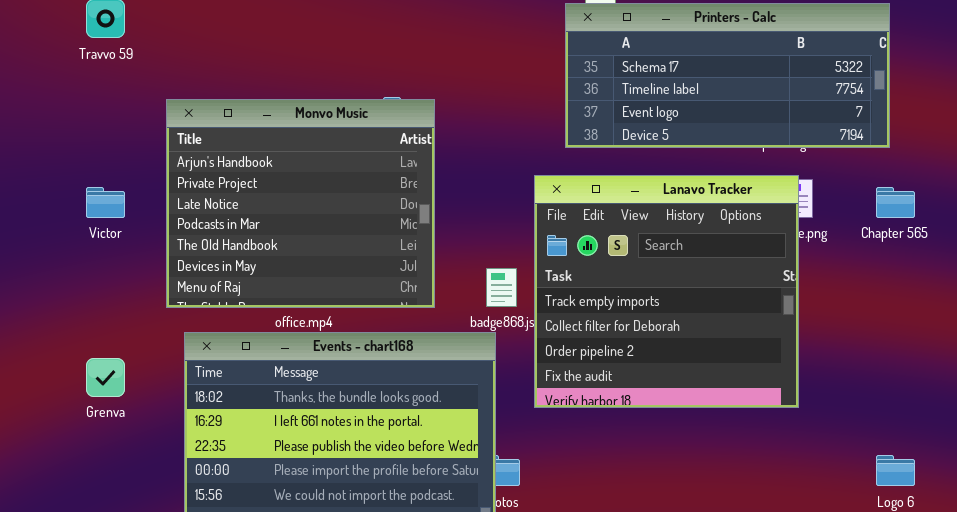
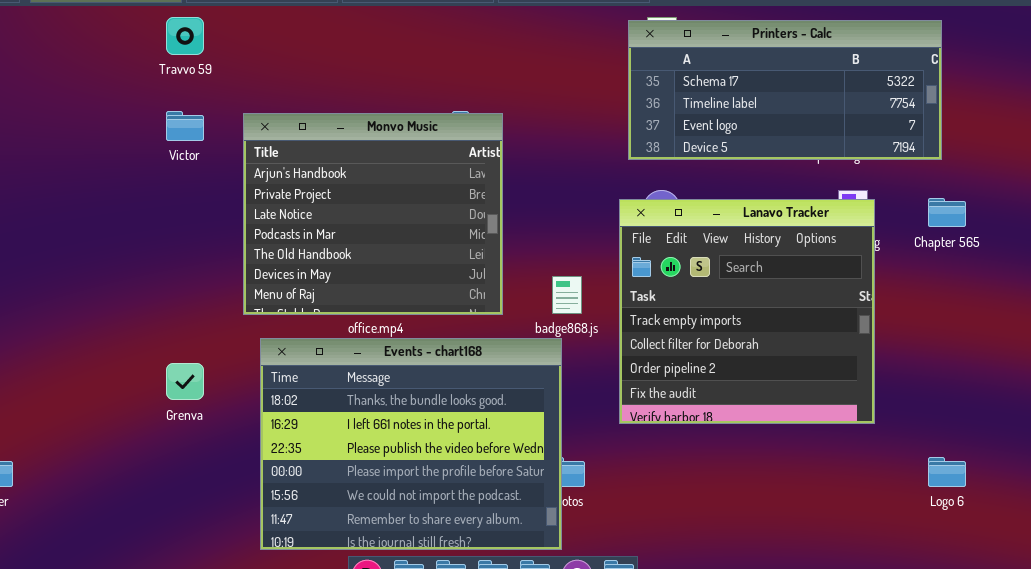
Lanavo Tracker: [534,175,799,408] -> [619,199,875,424], moved
Victor: [86,187,125,218] -> [166,111,204,141], moved

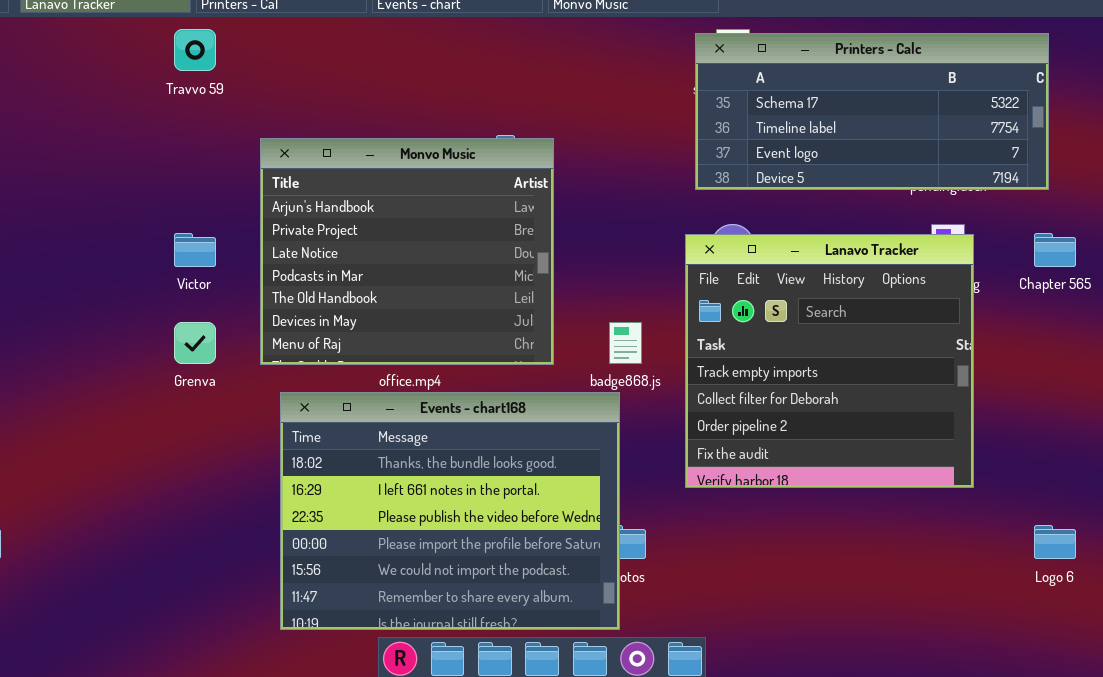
Victor: [166,111,204,141] -> [174,233,216,267], moved
Grenva: [166,363,204,400] -> [174,322,216,364], moved

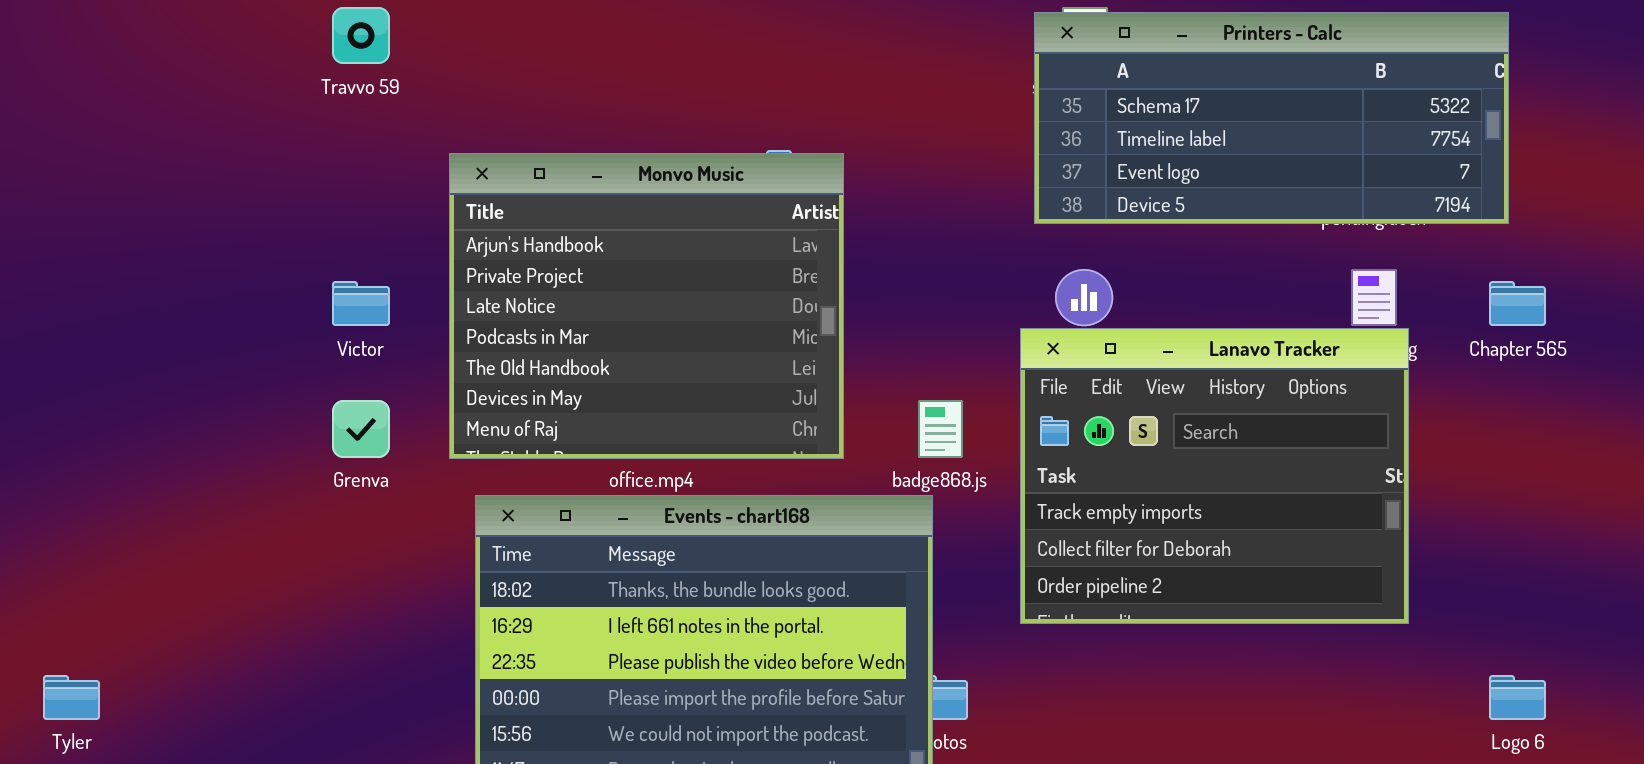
Lanavo Tracker: [685,234,974,488] -> [1020,328,1409,624], resized

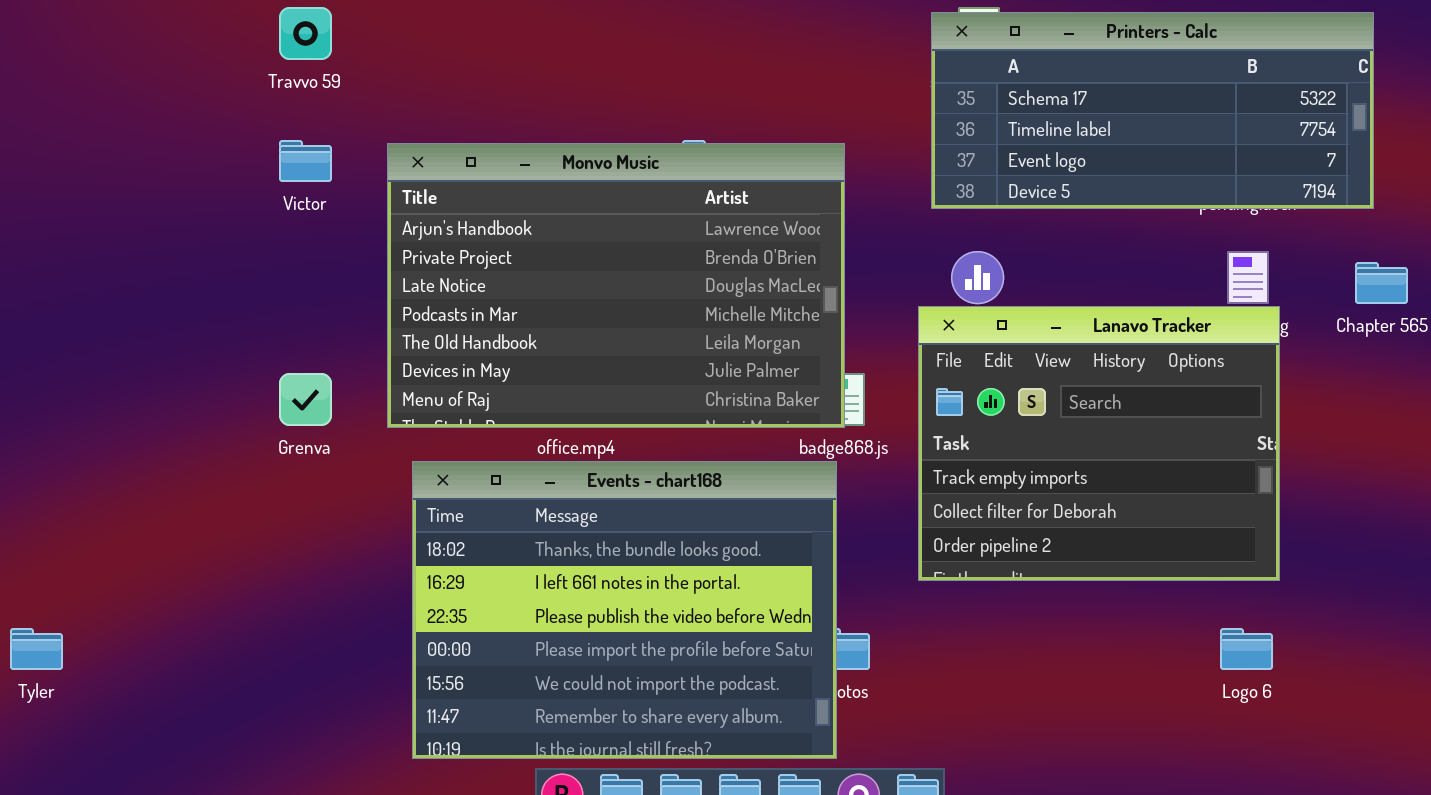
Monvo Music: [449,153,844,459] -> [387,143,845,428], resized
Victor: [332,281,390,326] -> [279,140,332,182], moved
Logo 6: [1489,675,1546,720] -> [1220,628,1273,670], moved

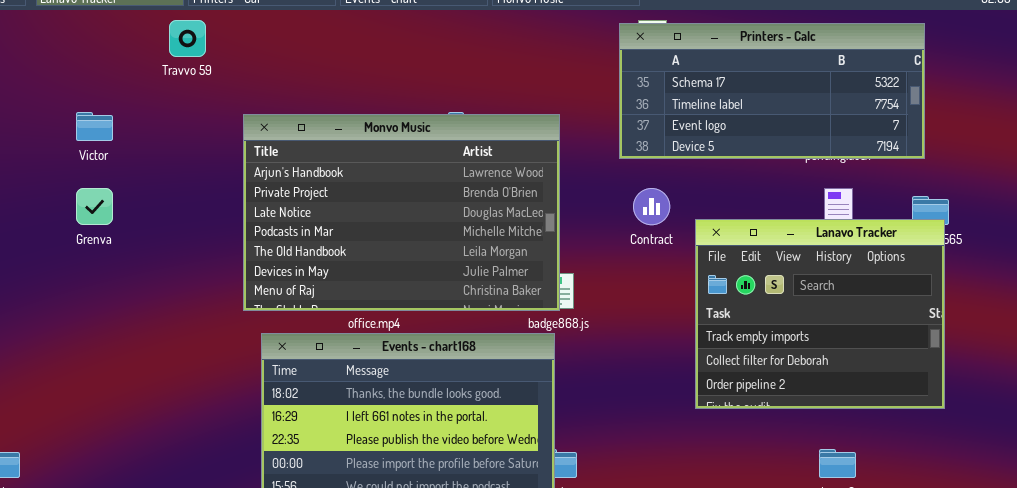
Victor: [279,140,332,182] -> [76,112,113,141], moved
Lanavo Tracker: [918,306,1280,581] -> [695,219,945,409], moved
Grenva: [279,373,332,426] -> [76,188,113,225], moved

